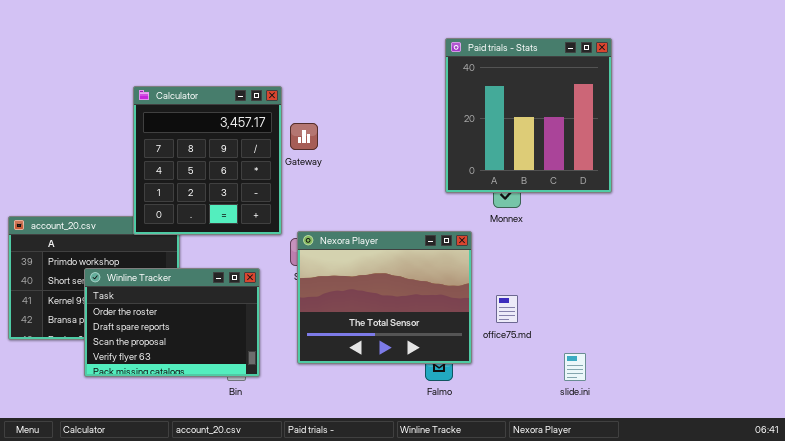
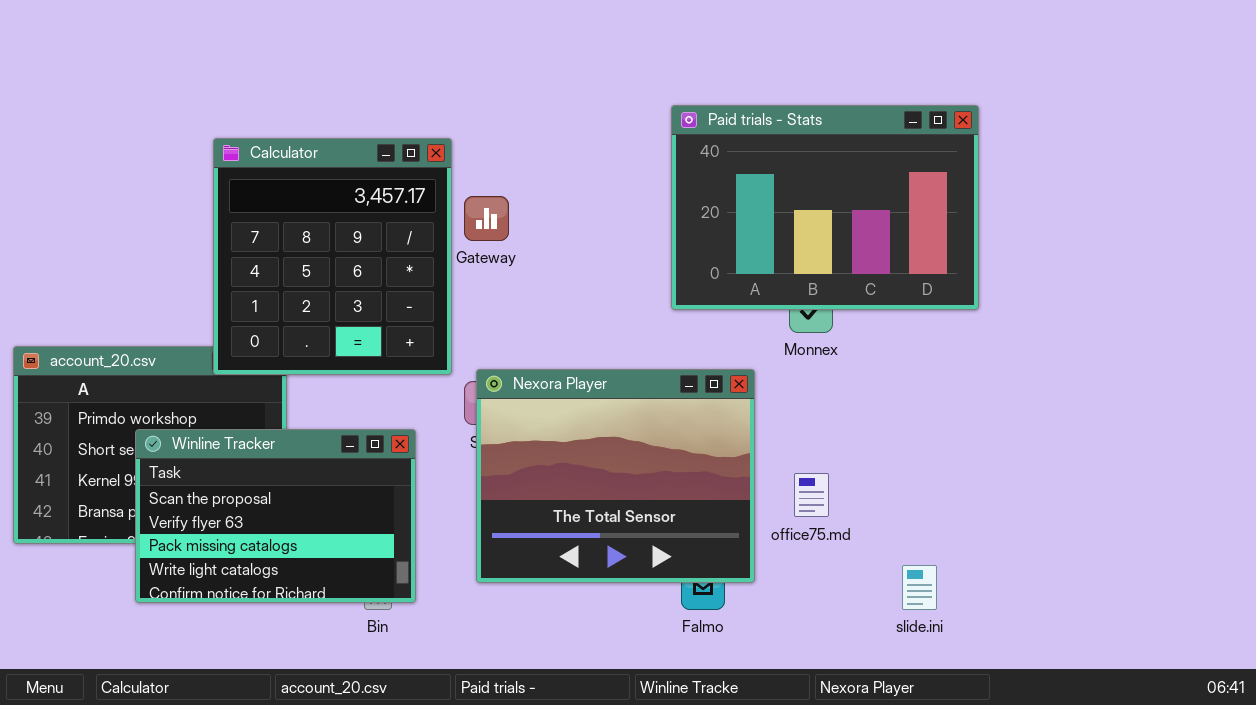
Paid trials - Stats: [445,38,612,193] -> [671,105,979,310], resized
Winline Tracker: [84,268,260,377] -> [135,429,416,603], scrolled down 2 rows

